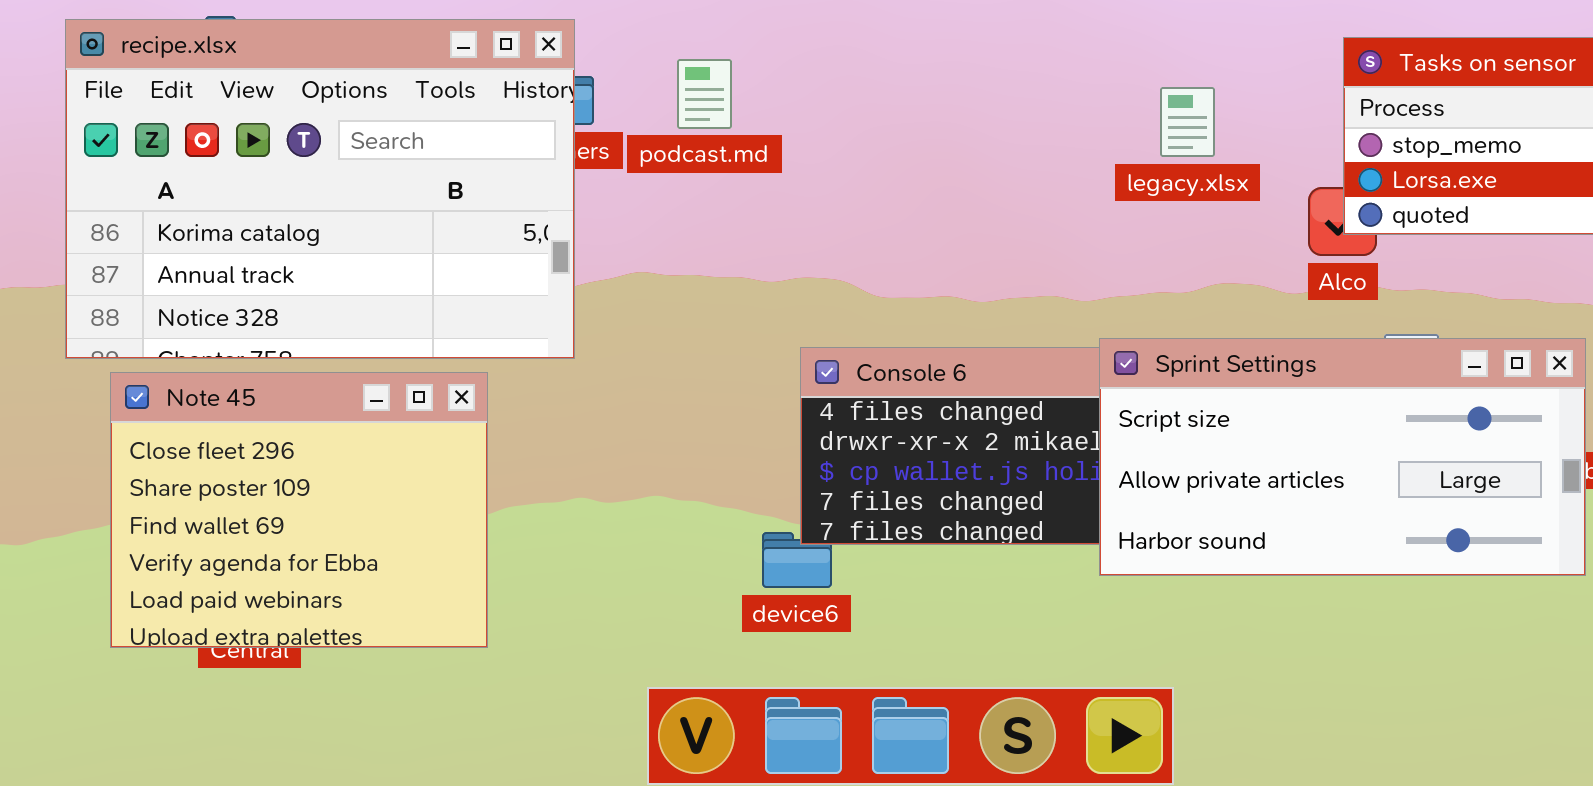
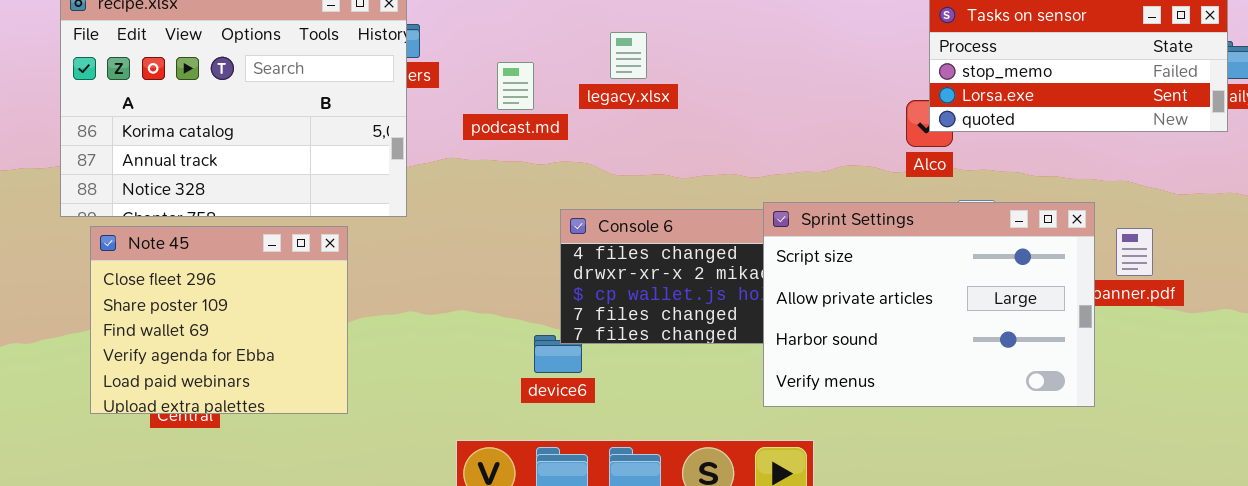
podcast.md: [677,59,732,129] -> [497,62,534,110], moved
legacy.xlsx: [1160,87,1215,157] -> [610,32,647,79], moved
Sprint Settings: [1099,338,1586,576] -> [763,202,1095,407], resized

